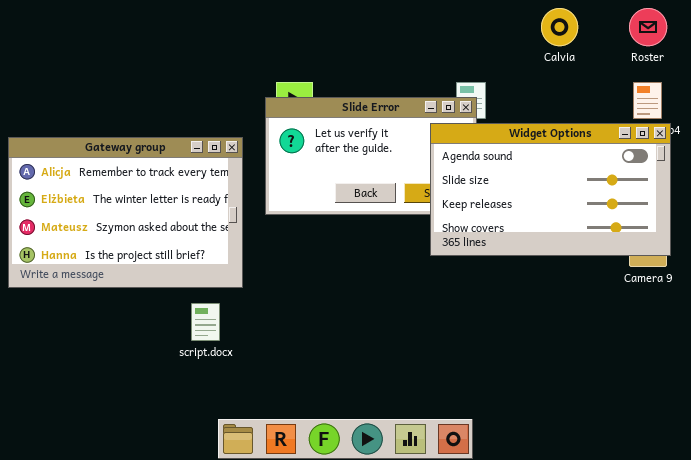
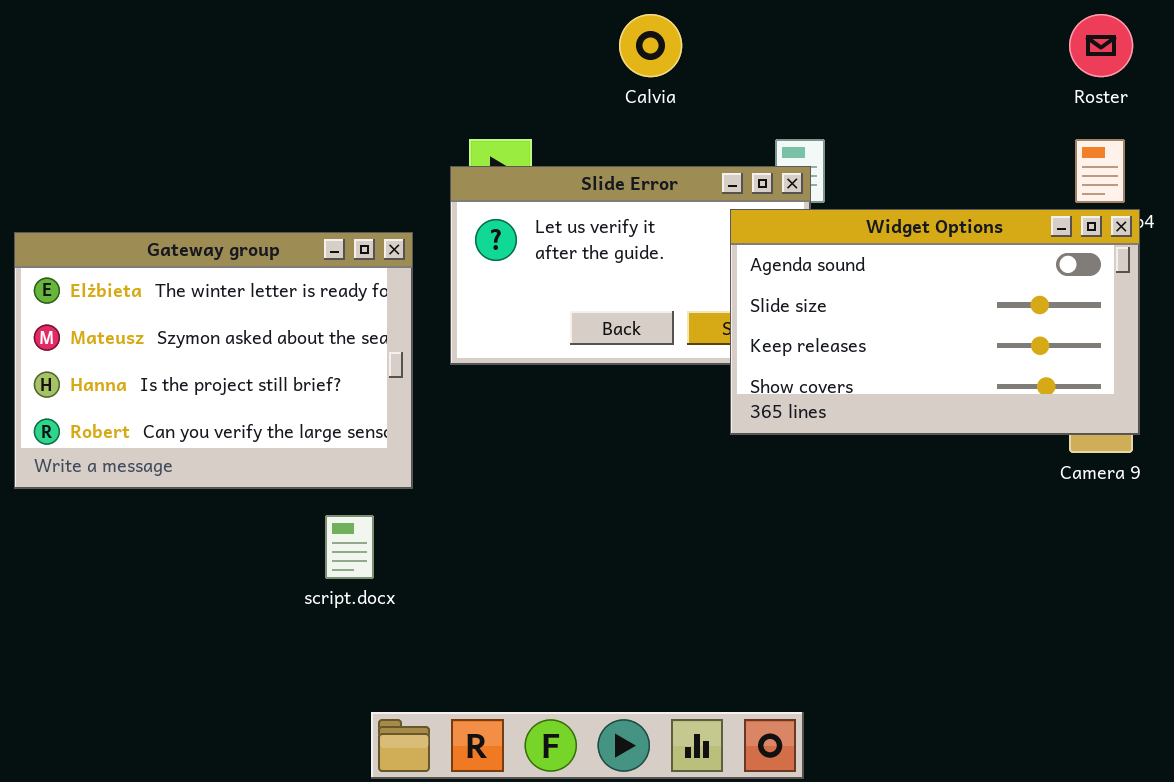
Calvia: [541,8,578,46] -> [619,14,682,77], moved
Gateway group: [8,137,243,288] -> [14,232,413,489], scrolled down 1 row

